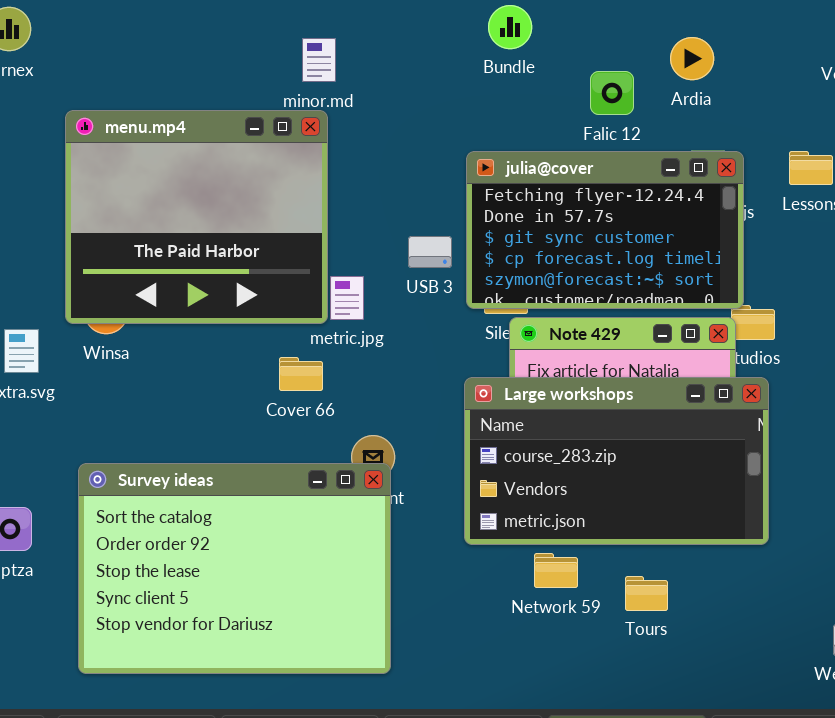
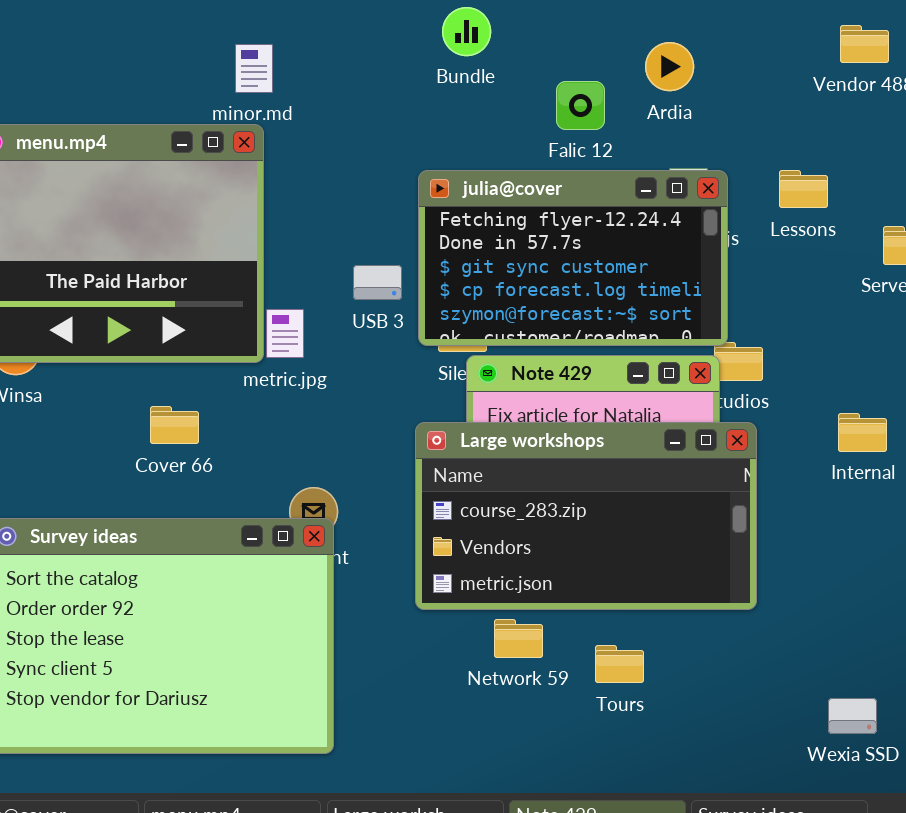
Cover 66: [279,357,323,391] -> [150,406,199,444], moved

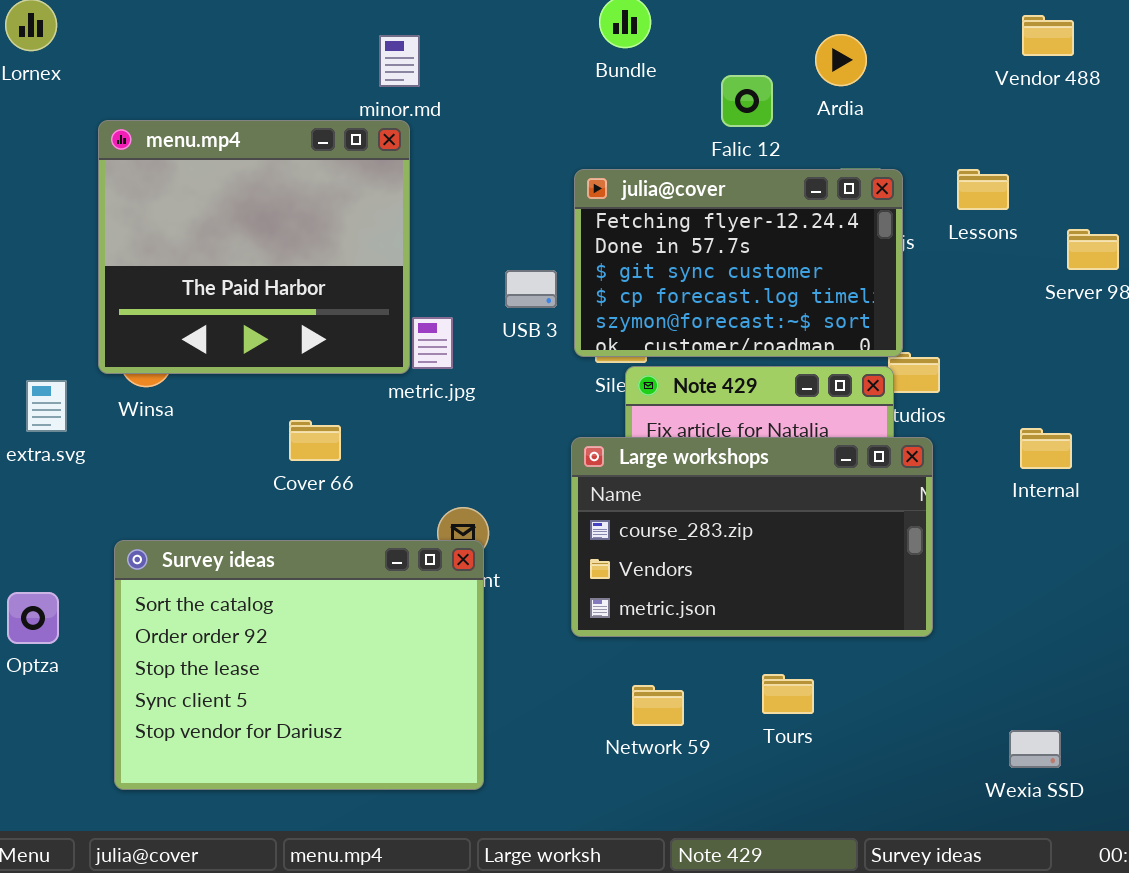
Network 59: [494,619,543,658] -> [632,685,684,726], moved

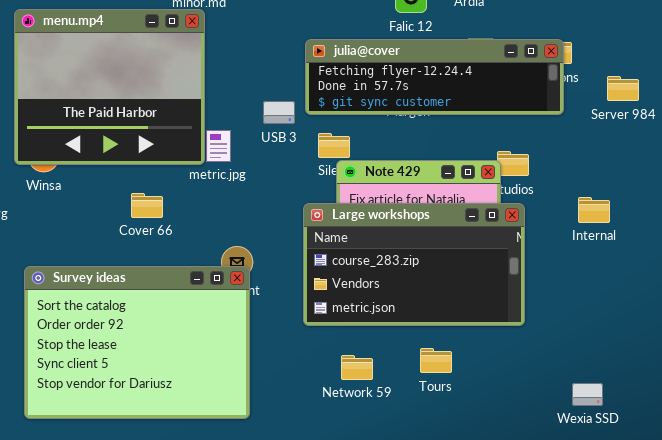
julia@cover: [574,169,903,357] -> [305,39,564,115], resized

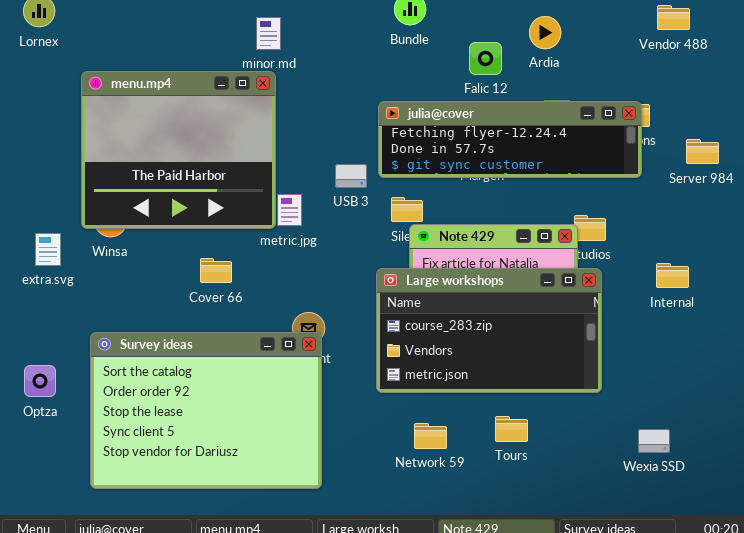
Wexia SSD: [572,383,603,406] -> [638,429,670,453], moved

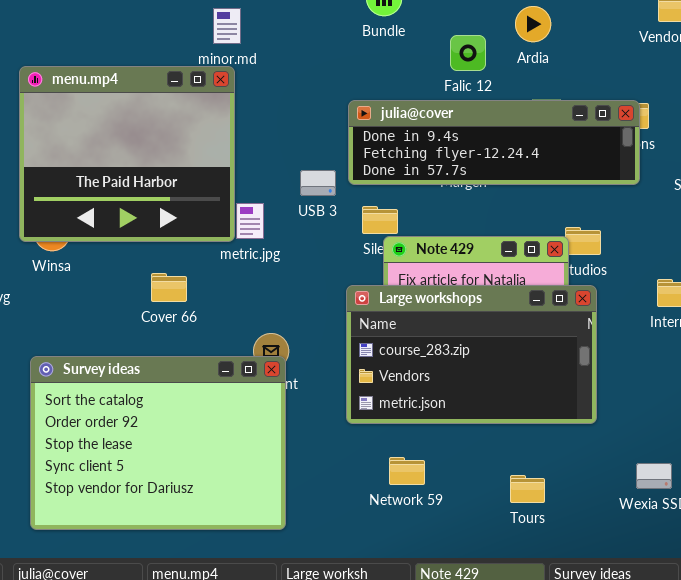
julia@cover: [378,101,642,178] -> [348,100,640,185], scrolled up 1 row
Tours: [495,416,528,442] -> [510,475,545,503], moved

